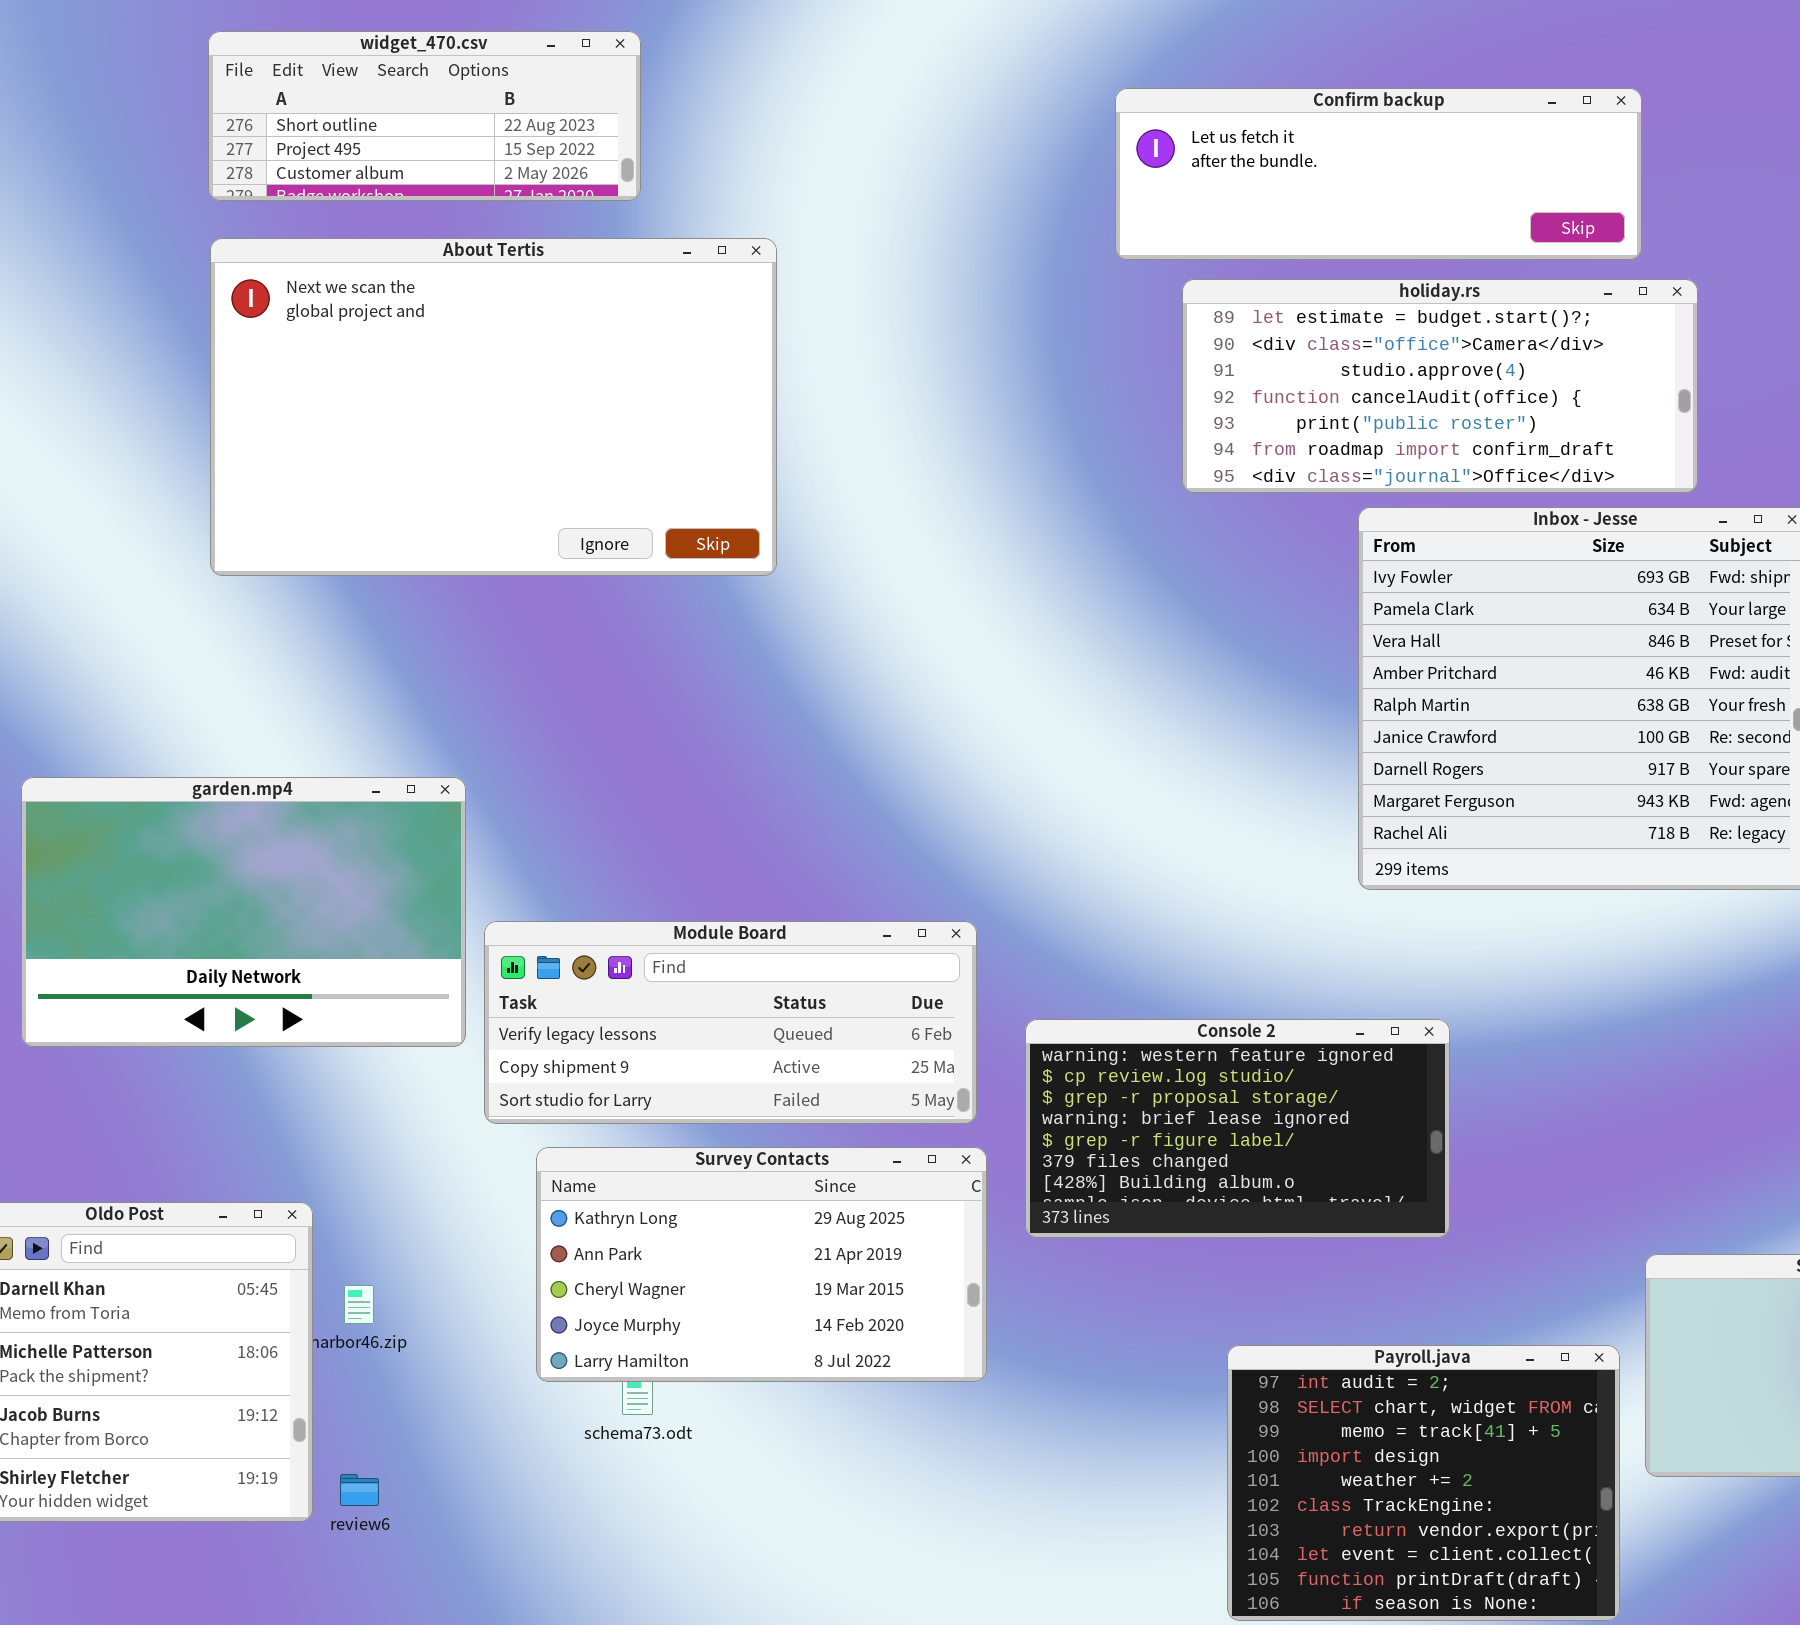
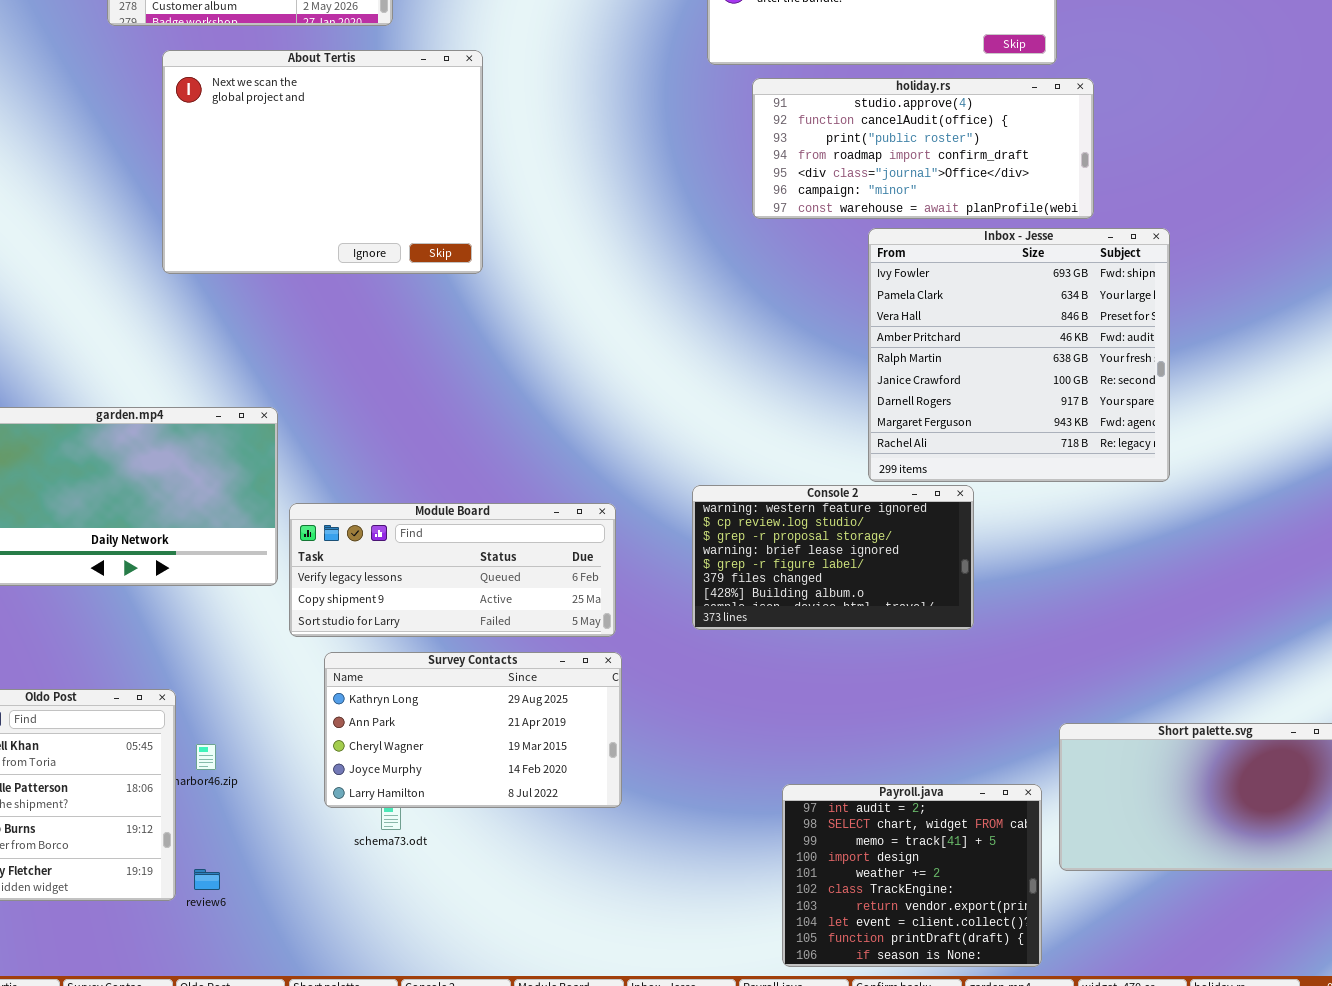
About Tertis: [210,238,777,576] -> [162,50,483,274], resized
holiday.rs: [1182,279,1698,493] -> [752,78,1094,219], scrolled down 2 rows
Console 2: [1025,1019,1450,1238] -> [692,485,974,630], moved

